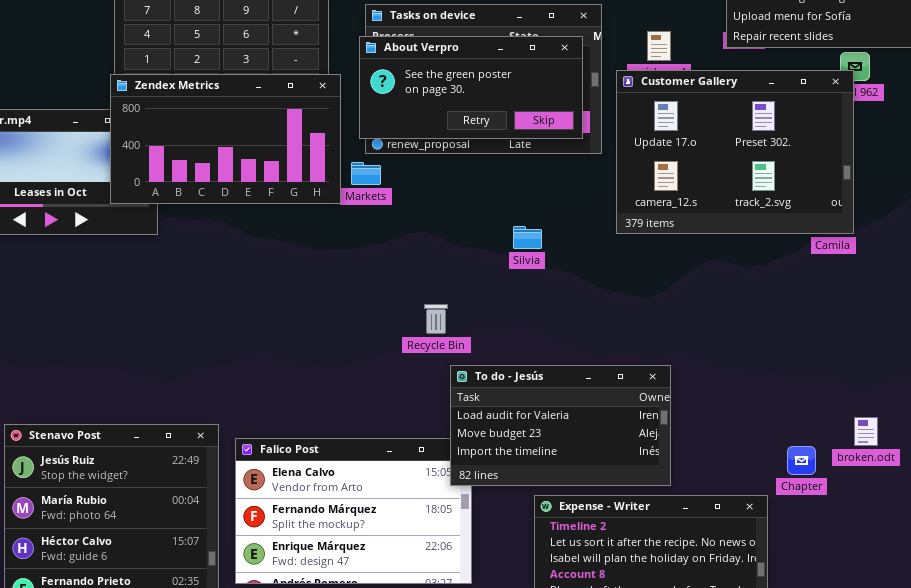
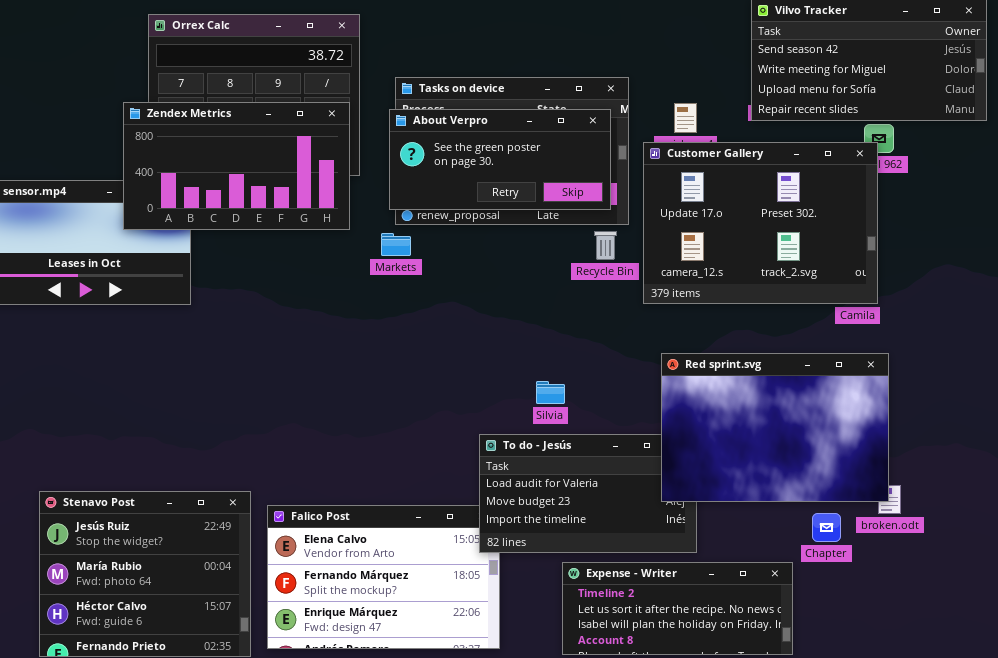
Zendex Metrics: [110,74,341,204] -> [123,102,350,230], moved
Silvia: [513,226,542,249] -> [536,381,565,404], moved
Red sprint.svg: none -> [661,353,889,502], opened
Recycle Bin: [424,304,448,334] -> [594,231,617,260], moved

